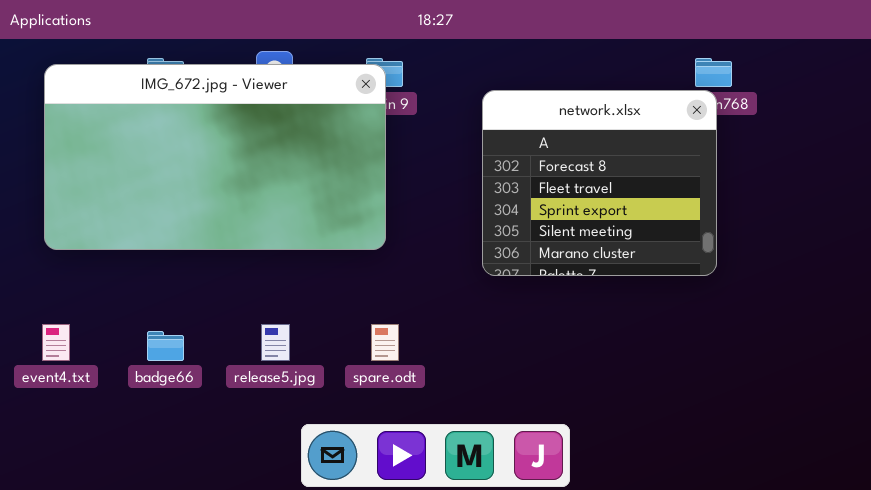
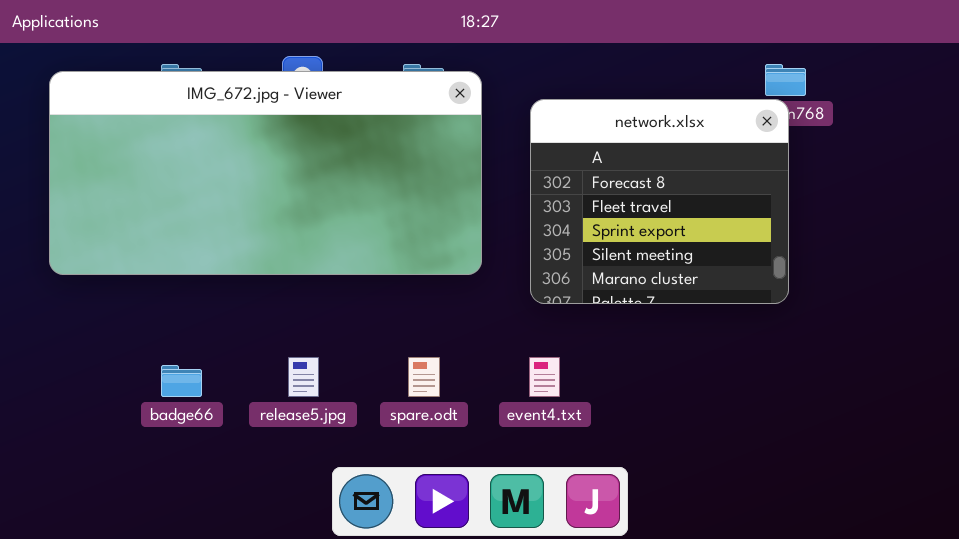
IMG_672.jpg - Viewer: [44,64,386,250] -> [49,71,482,275], resized
event4.txt: [42,324,70,361] -> [529,357,560,397], moved

